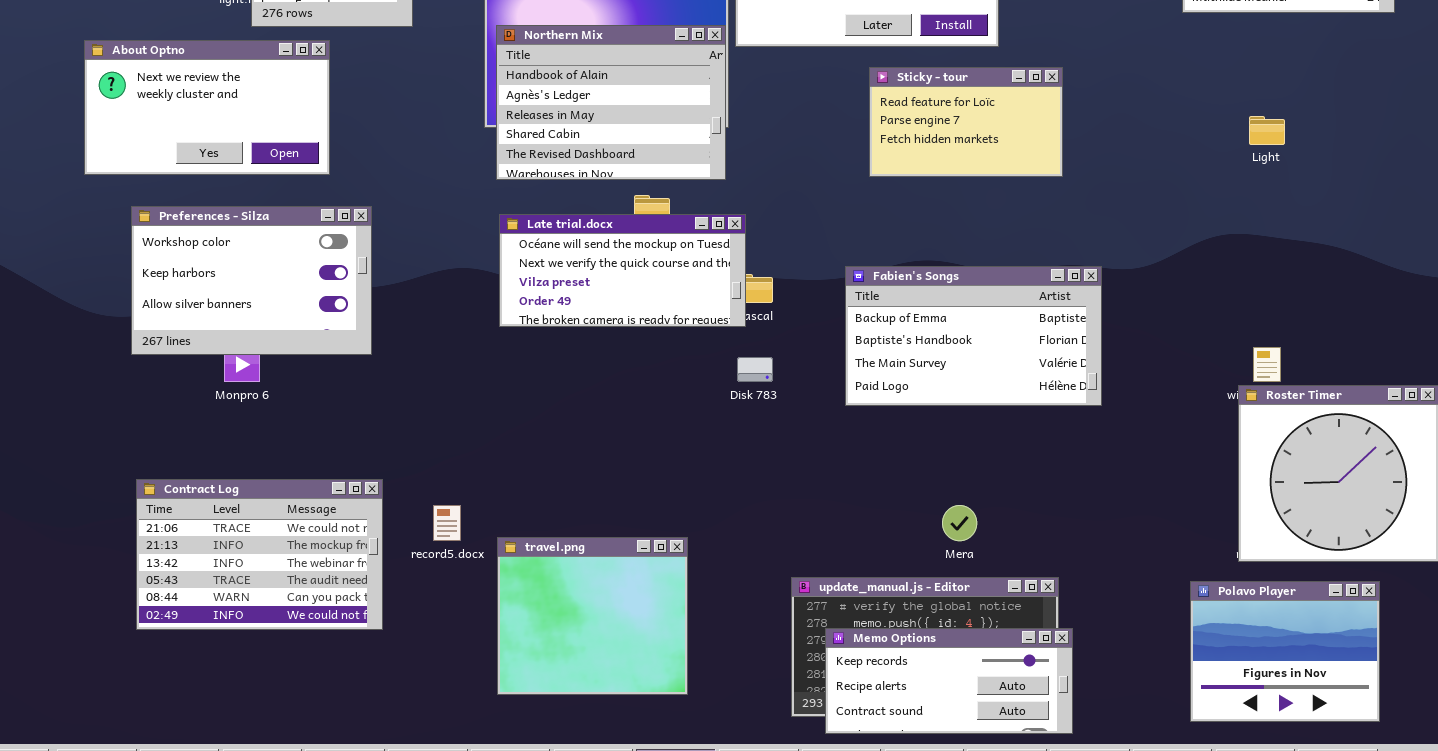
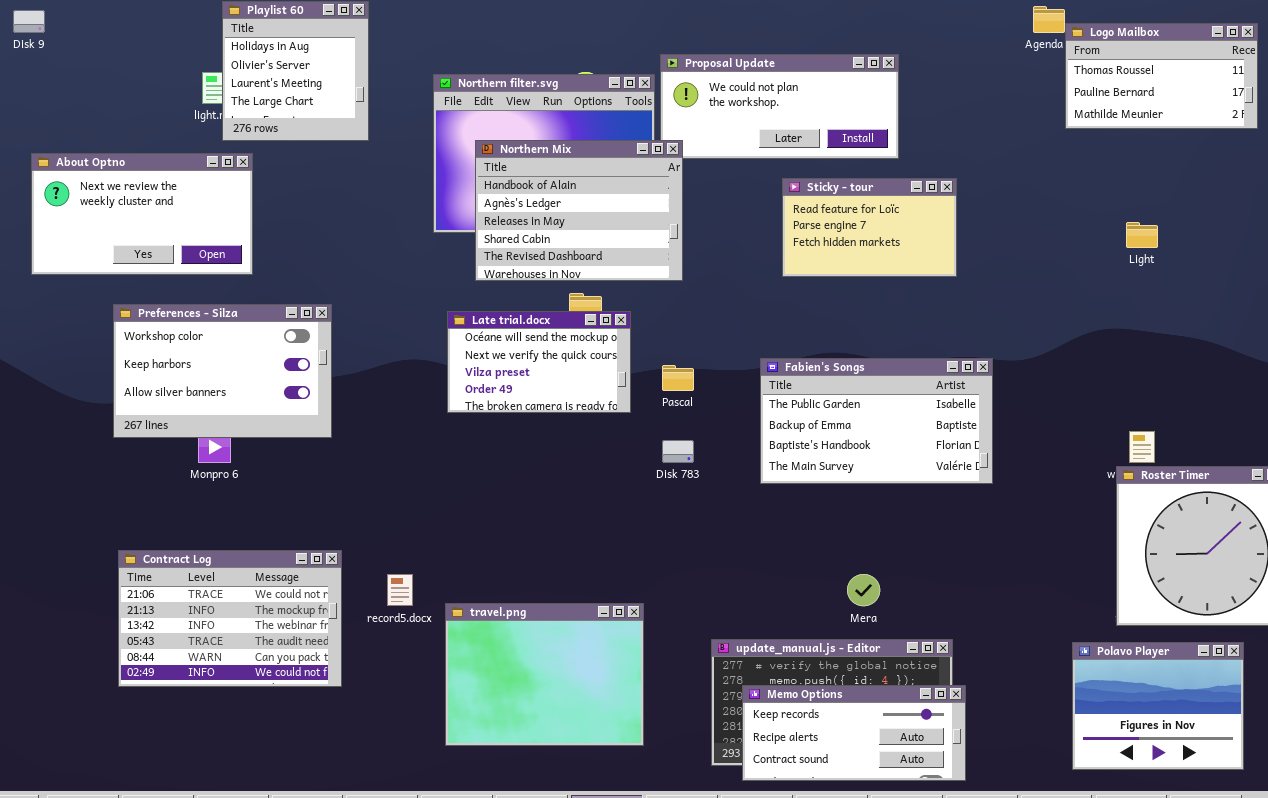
Northern Mix: [496,25,726,180] -> [475,140,683,281], moved
About Optno: [84,40,330,175] -> [31,153,253,275], moved
Late trial.docx: [499,214,746,327] -> [447,311,631,413], resized
Fabien's Songs: [845,266,1102,406] -> [760,358,993,484], scrolled up 1 row
travel.png: [497,537,688,695] -> [445,603,644,746], resized

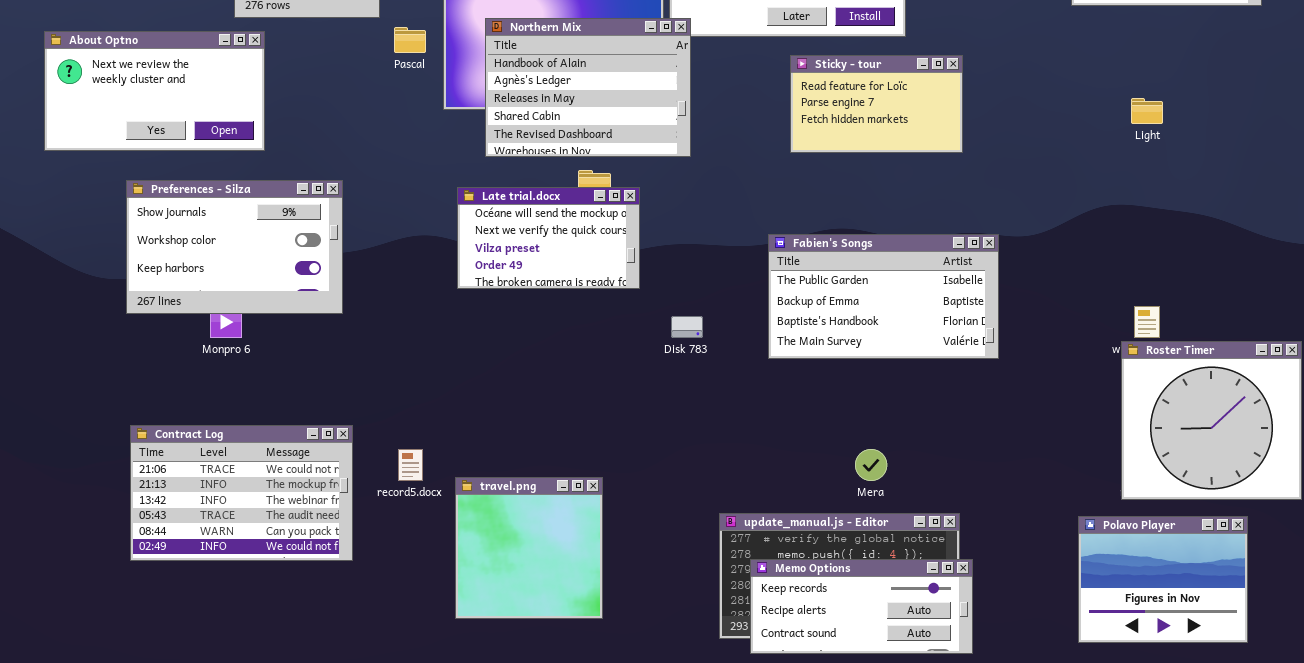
Preferences - Silza: [113,304,332,438] -> [126,180,343,314], scrolled up 1 row
Pascal: [662,365,694,391] -> [394,27,426,53], moved
travel.png: [445,603,644,746] -> [455,477,603,619], resized

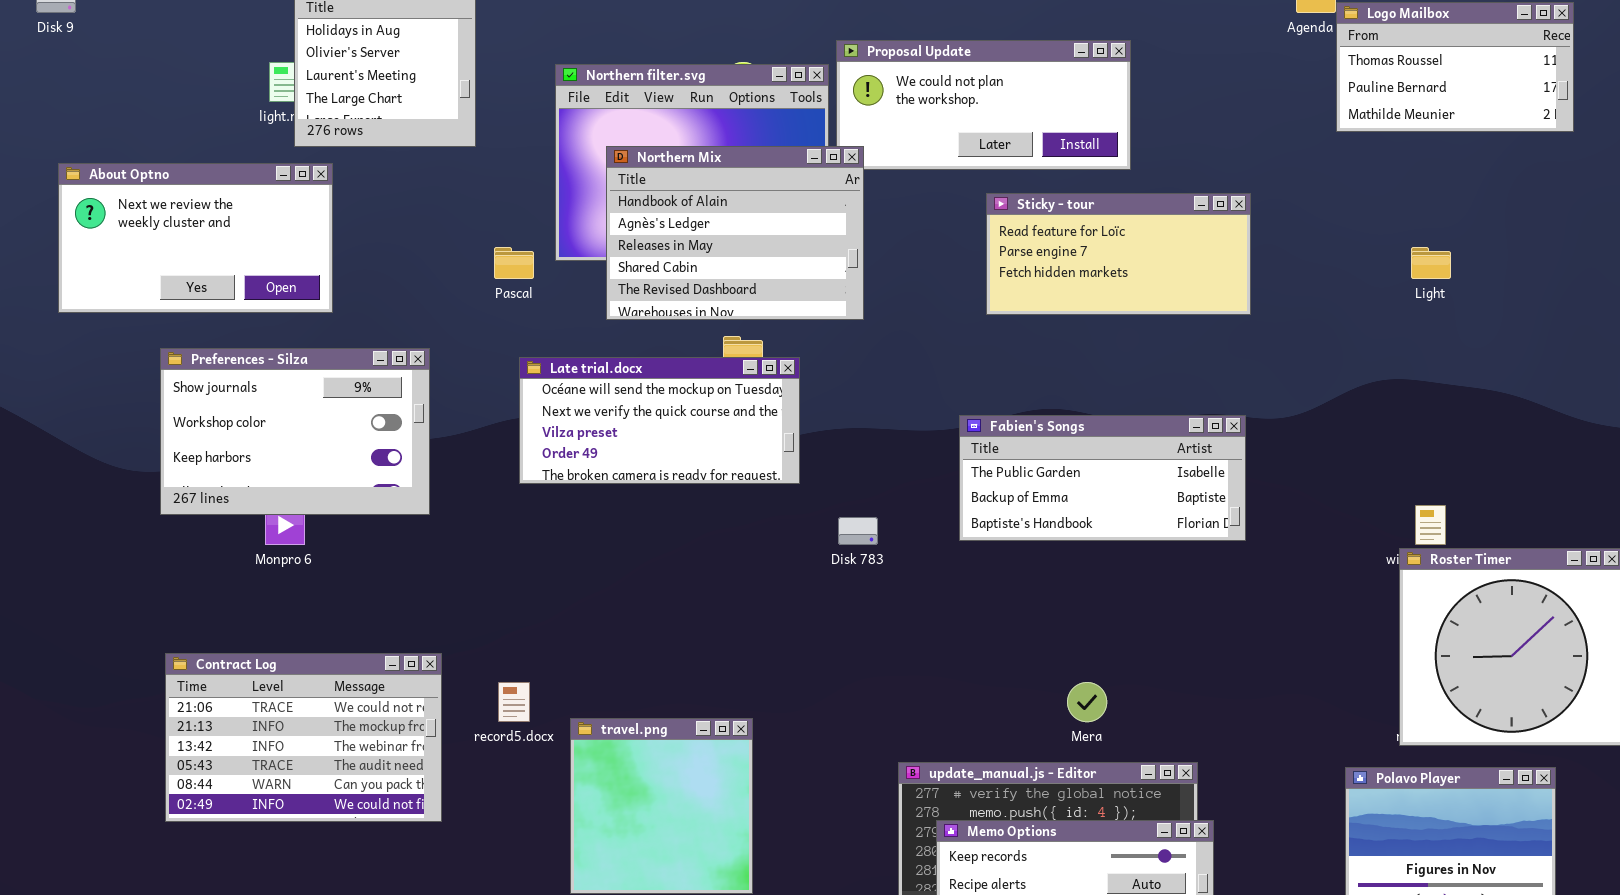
Pascal: [394,27,426,53] -> [494,247,534,279], moved
Sticky - tour: [790,55,963,153] -> [986,193,1251,315], resized
Late trial.docx: [457,187,640,289] -> [519,357,800,484], resized
Fabien's Songs: [768,234,999,359] -> [959,415,1246,541], resized

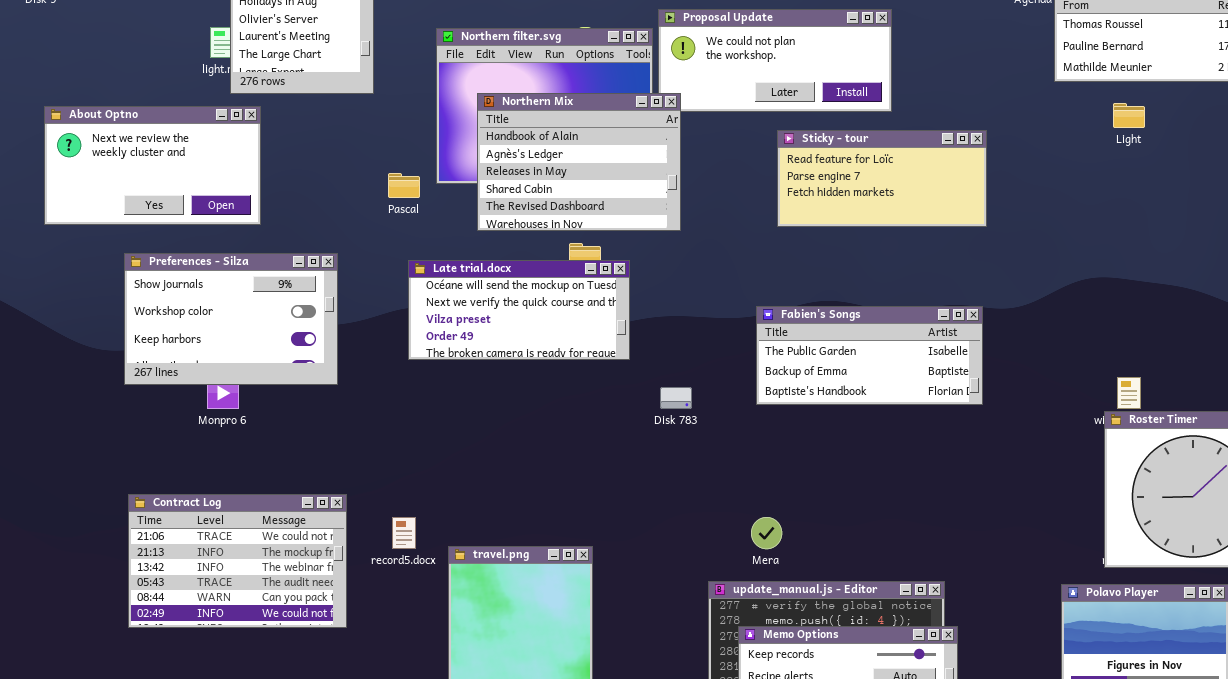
Light: [1411,247,1451,279] -> [1113,103,1145,128], moved
Mera: [1067,682,1107,722] -> [751,517,782,549], moved

